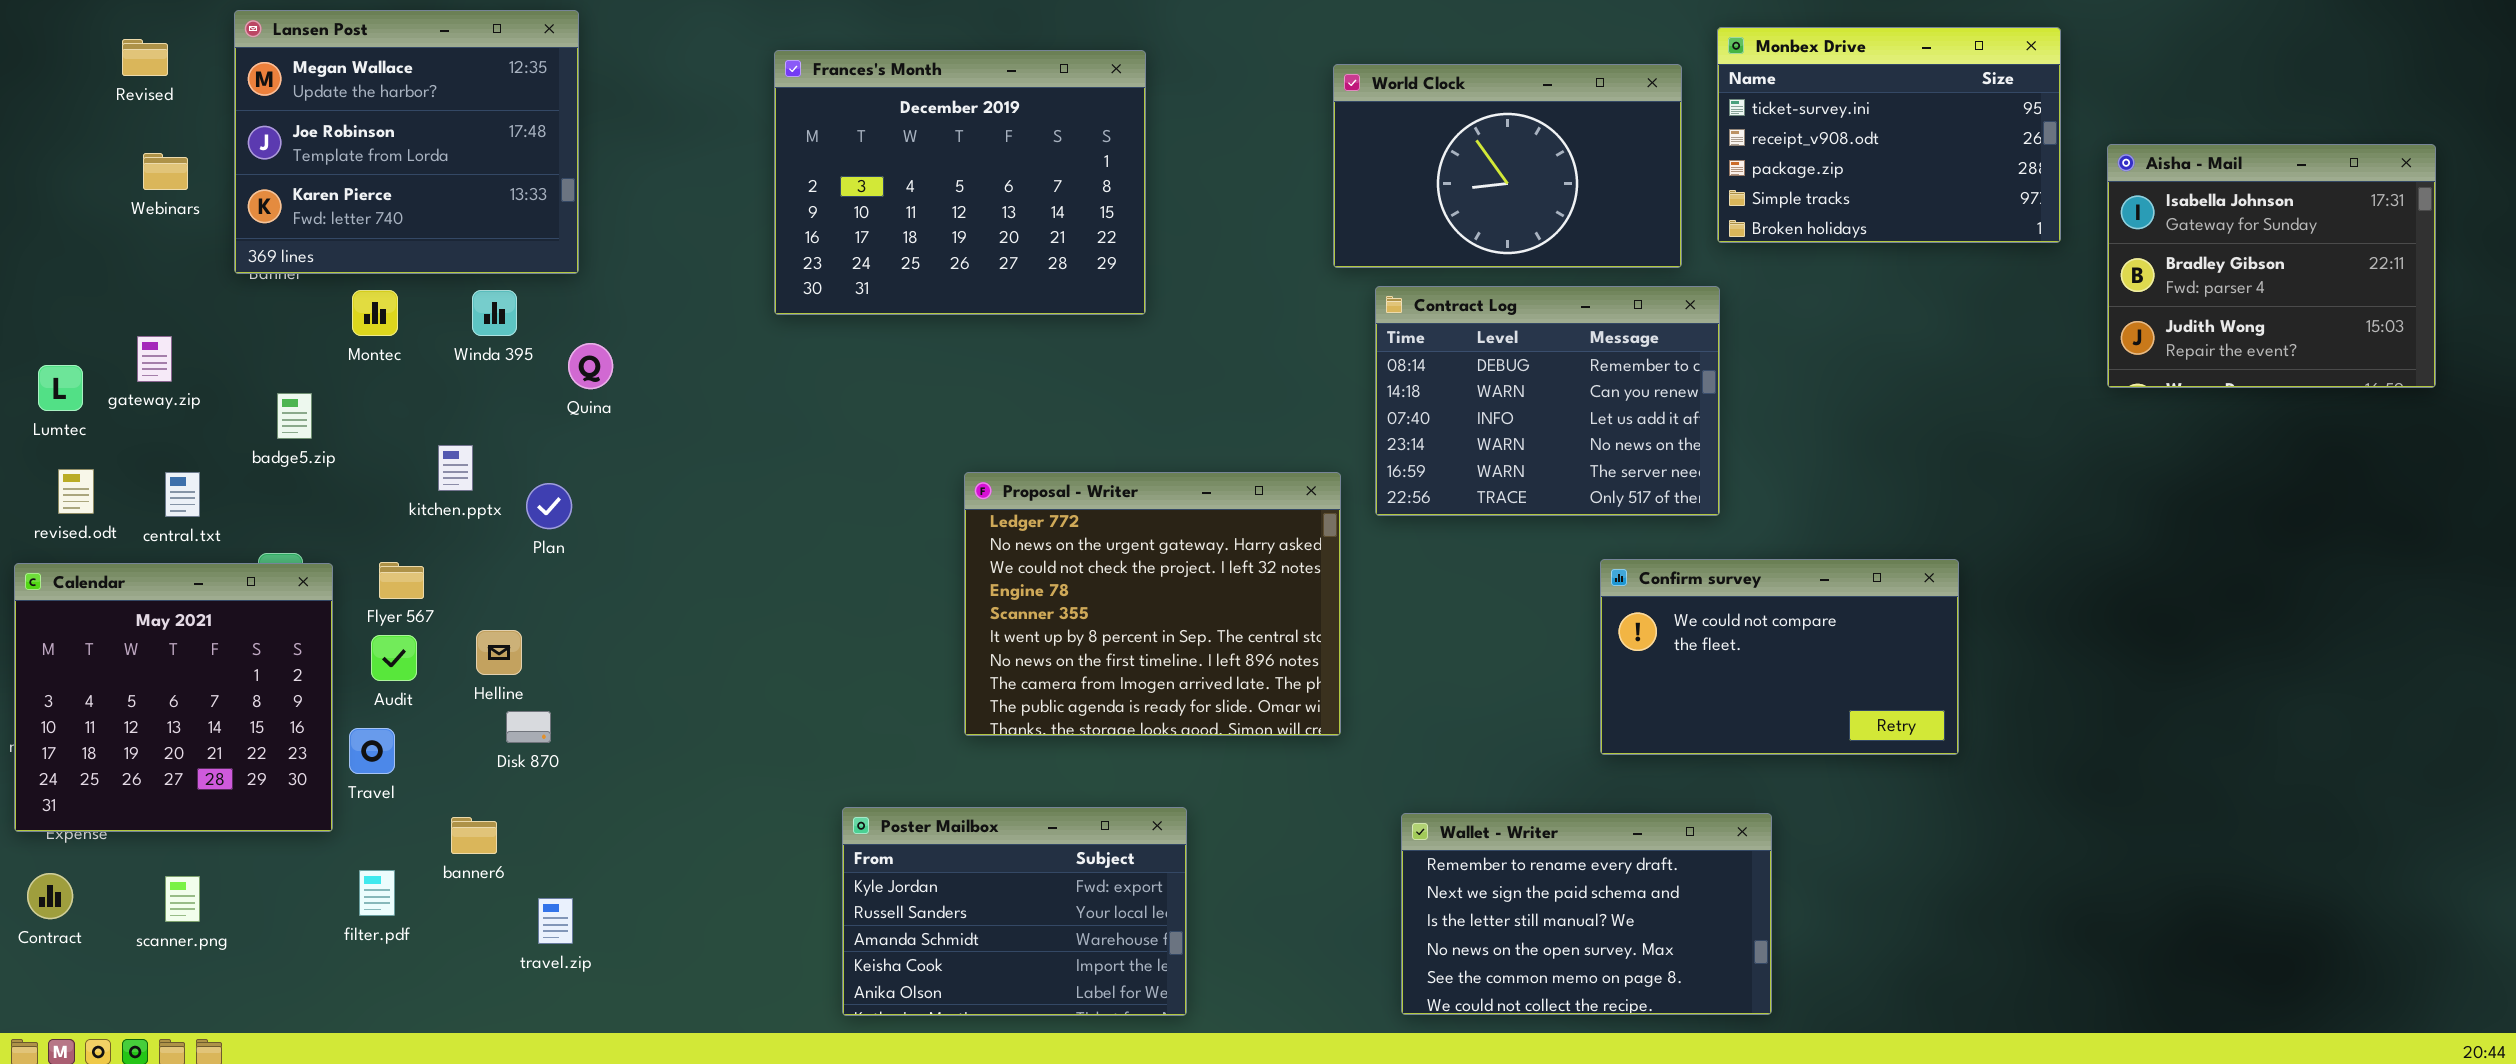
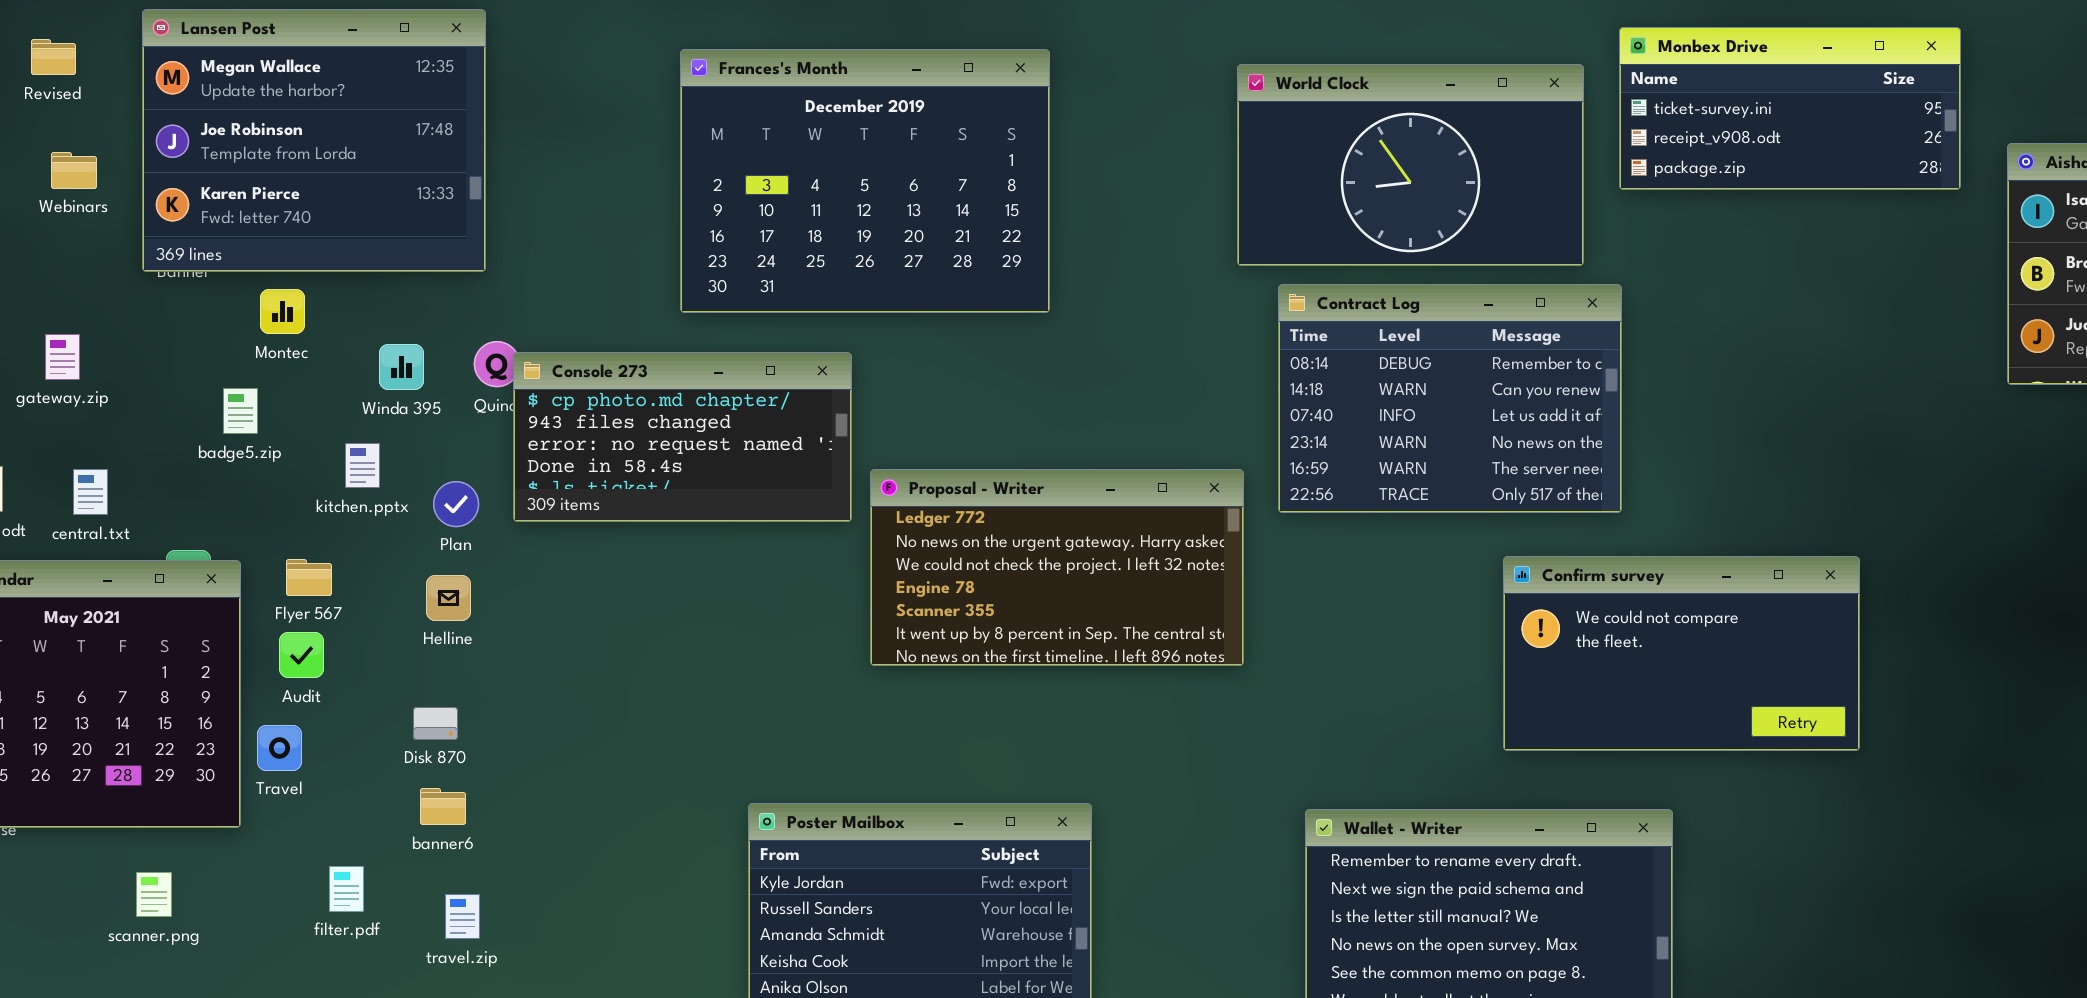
Monbex Drive: [1717,27,2061,243] -> [1619,27,1961,190], resized
Winda 395: [472,290,517,336] -> [379,344,424,390], moved
Console 273: none -> [513,352,852,522], opened
badge5.zip: [277,393,312,439] -> [223,388,258,434], moved
Proposal - Writer: [964,472,1341,736] -> [870,469,1244,666], resized
Helline: [476,630,522,675] -> [426,575,471,621], moved
banner6: [451,817,497,854] -> [420,788,466,825], moved
filter.pdf: [359,870,395,916] -> [329,866,364,912], moved
scanner.png: [165,876,200,922] -> [136,872,172,917], moved

